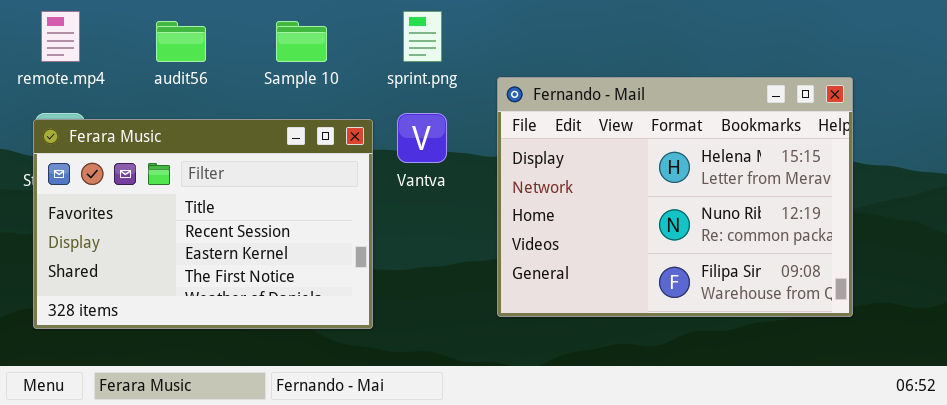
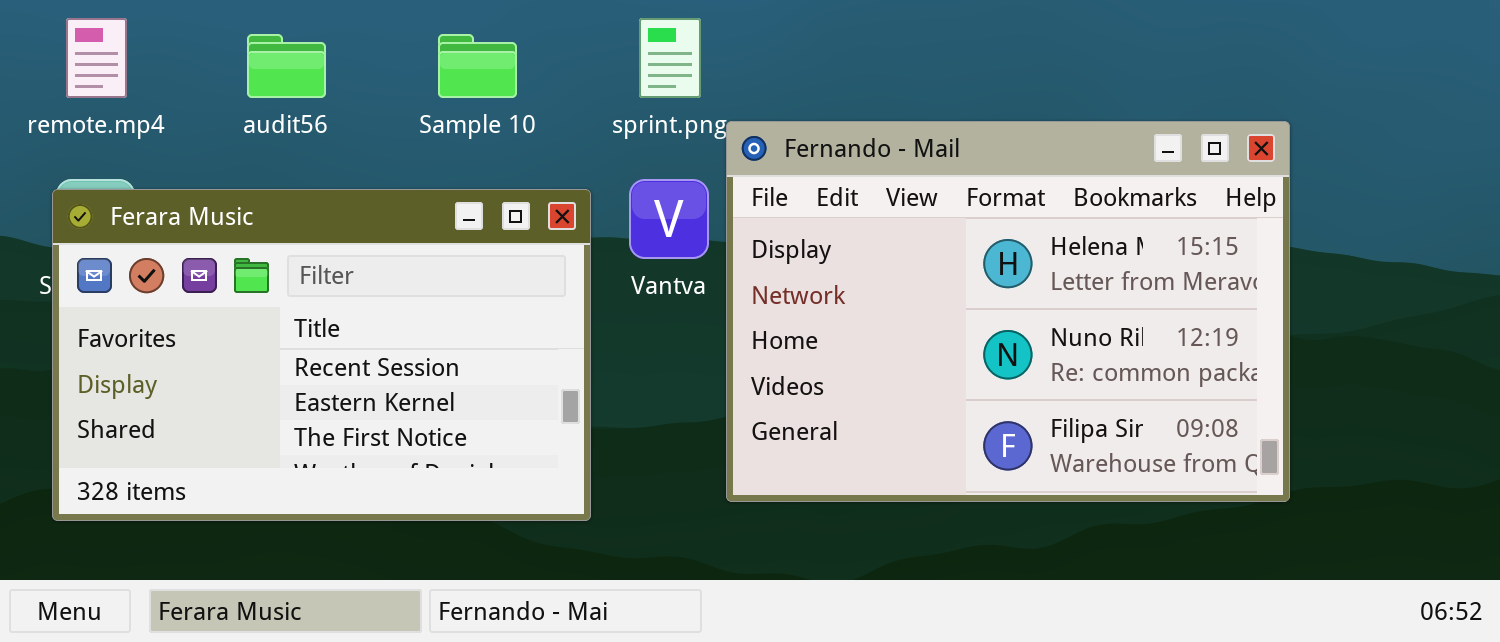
Fernando - Mail: [497,77,853,317] -> [726,121,1290,502], moved

